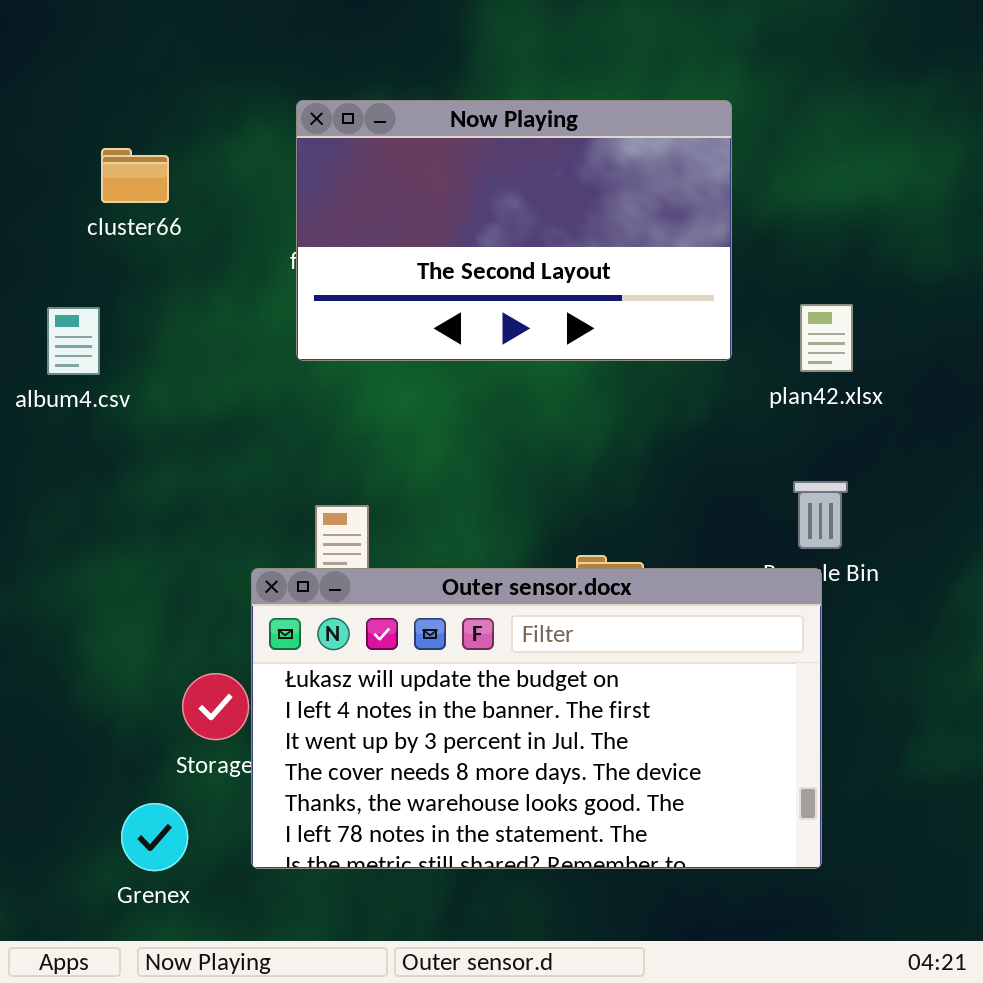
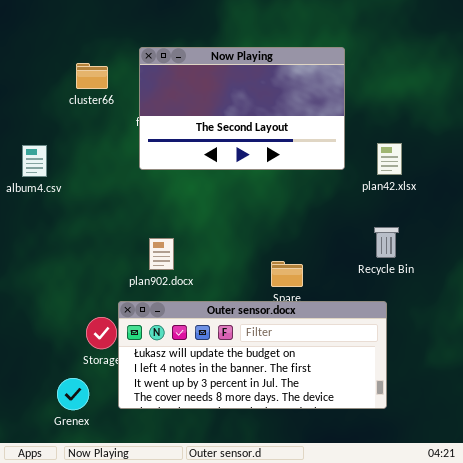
cluster66: [101,148,169,203] -> [76,63,108,89], moved
Outer sensor.docx: [251,568,822,869] -> [118,301,387,409], resized

